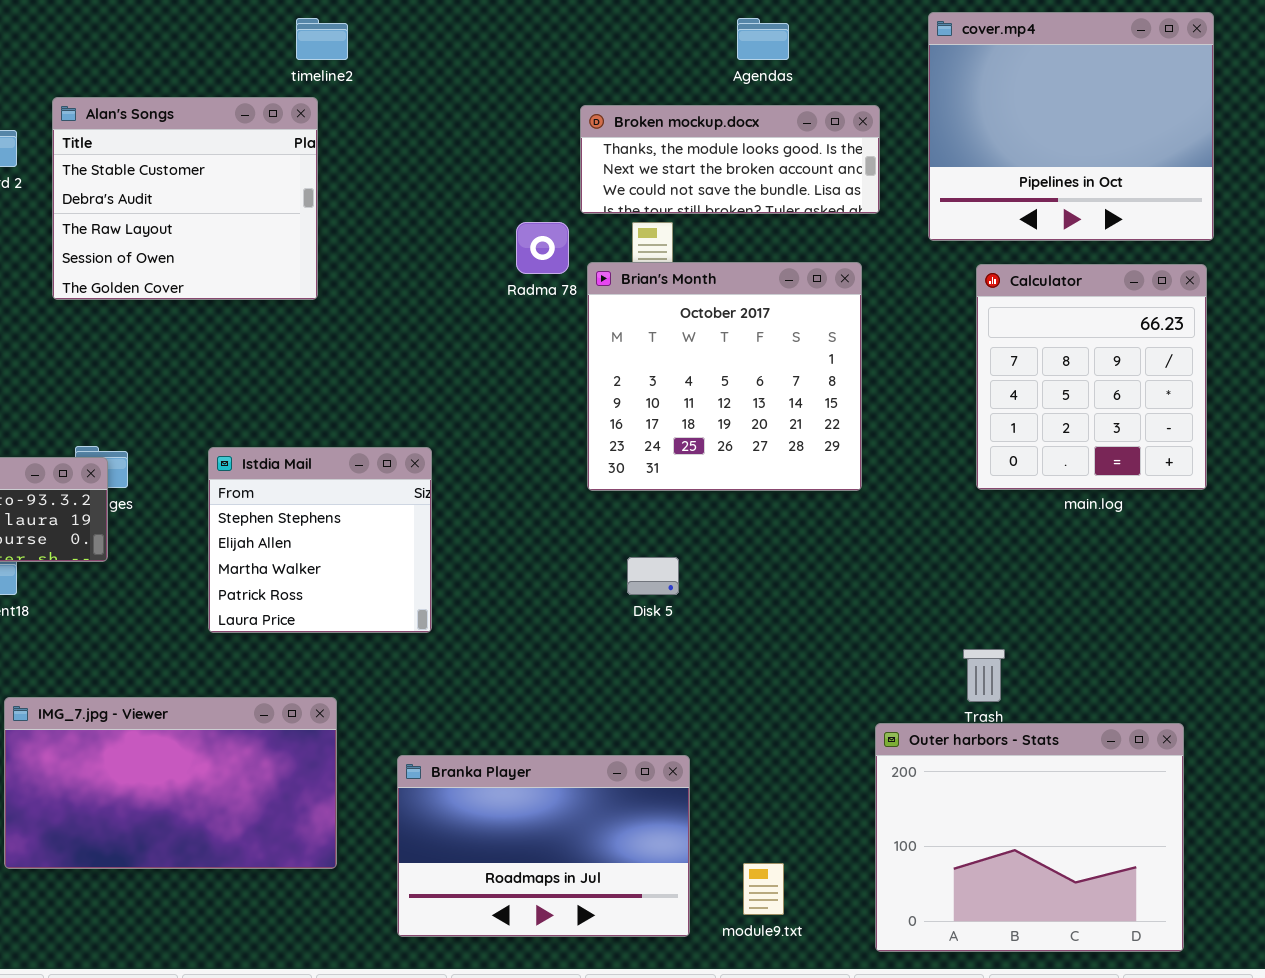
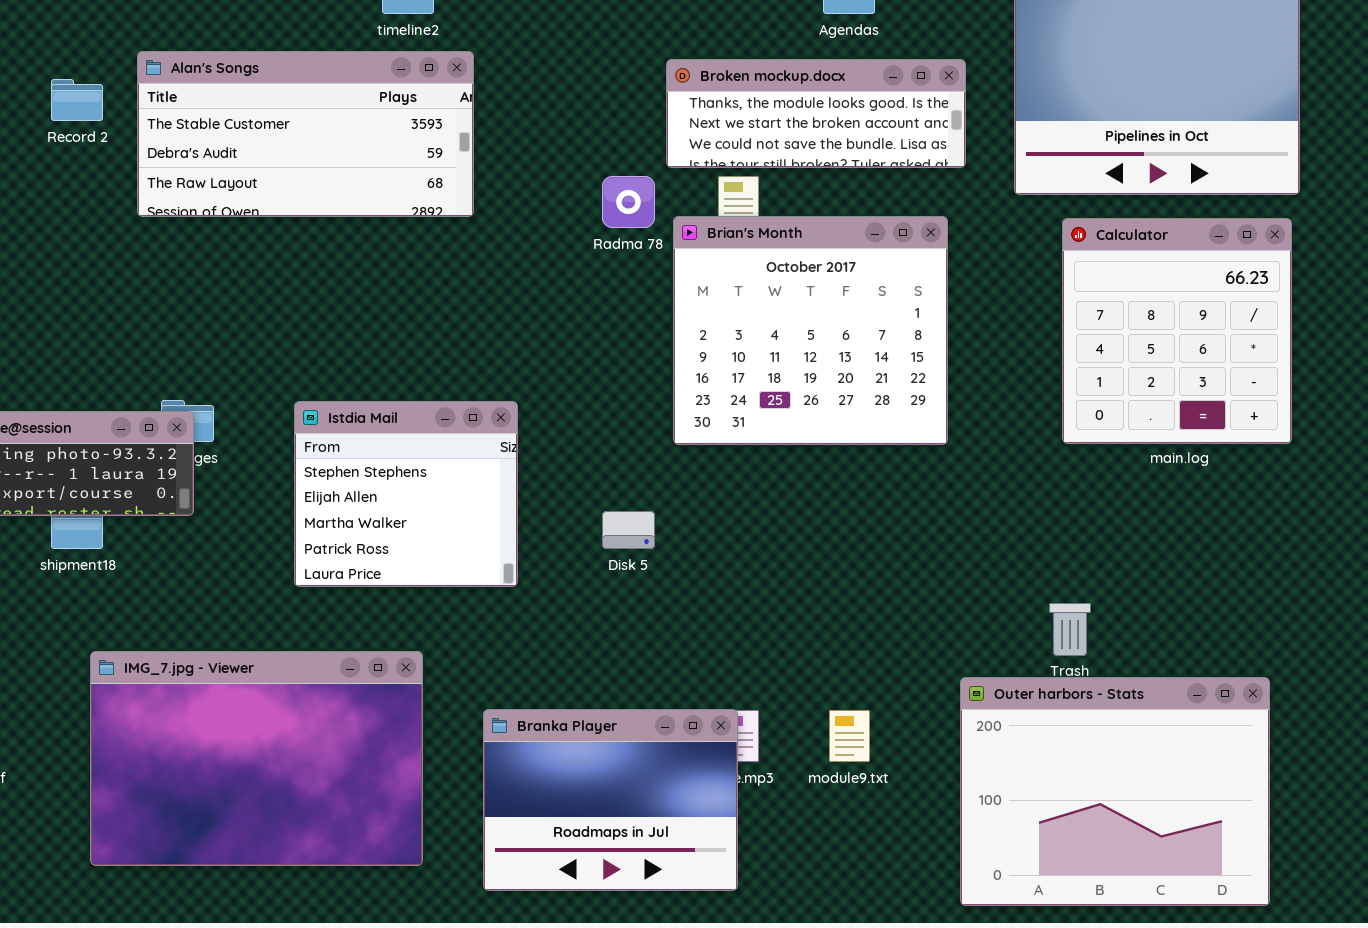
Alan's Songs: [52,97,318,300] -> [137,51,474,217], resized
Disk 5: [627,557,679,595] -> [602,511,655,549], moved
IMG_7.jpg - Viewer: [4,697,337,869] -> [90,651,423,866], resized
Branka Player: [397,755,690,937] -> [483,709,738,891], resized
module9.txt: [743,863,784,915] -> [829,710,870,762], moved

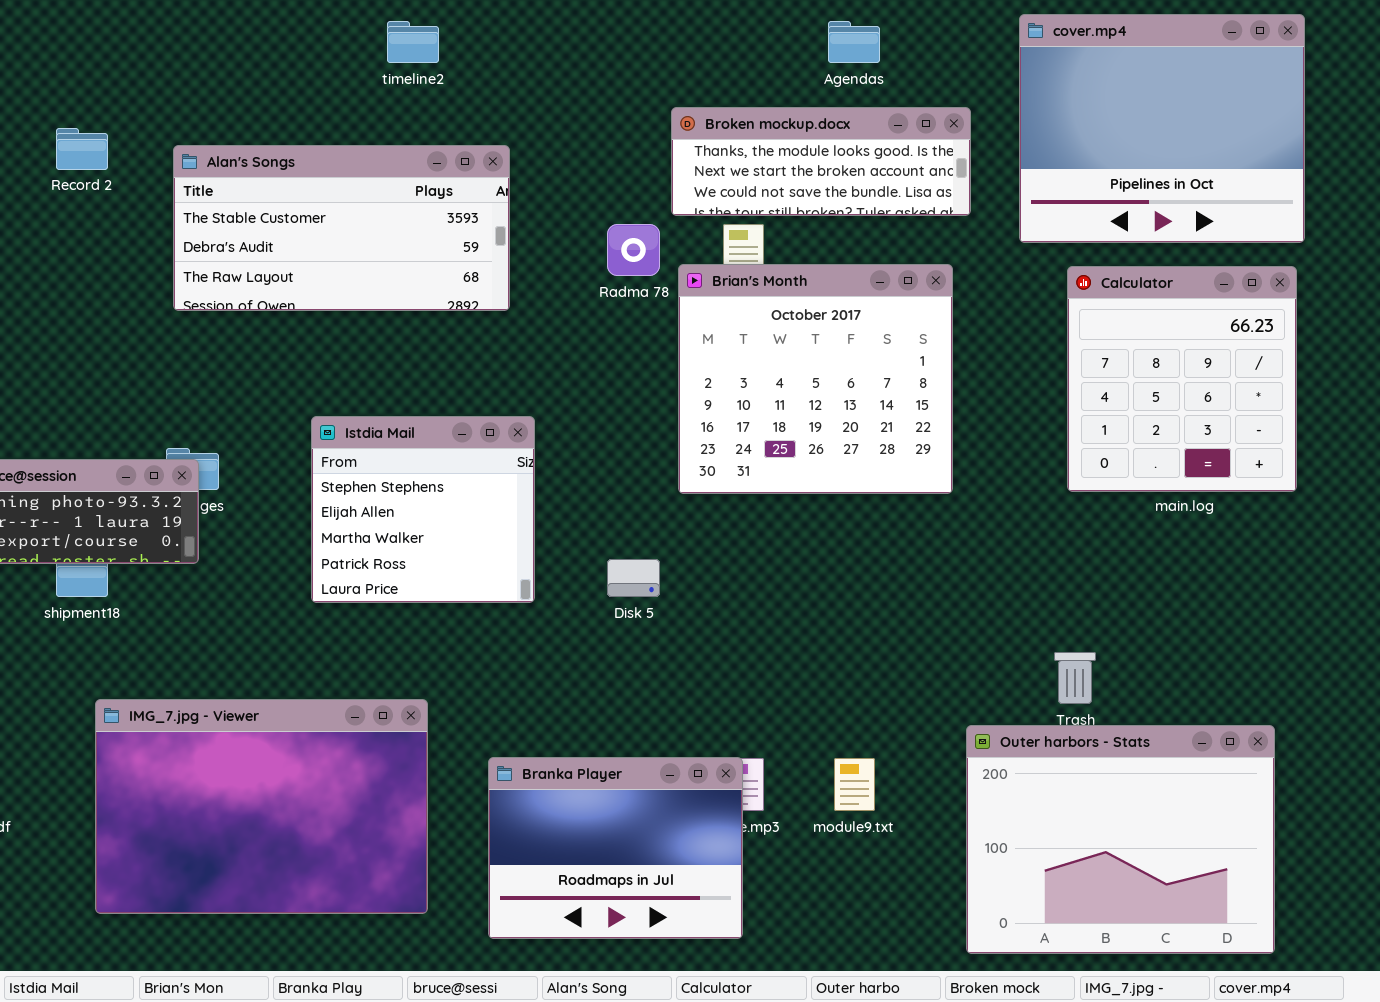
Alan's Songs: [137,51,474,217] -> [173,145,510,311], moved
Istdia Mail: [294,401,518,587] -> [311,416,535,603], moved

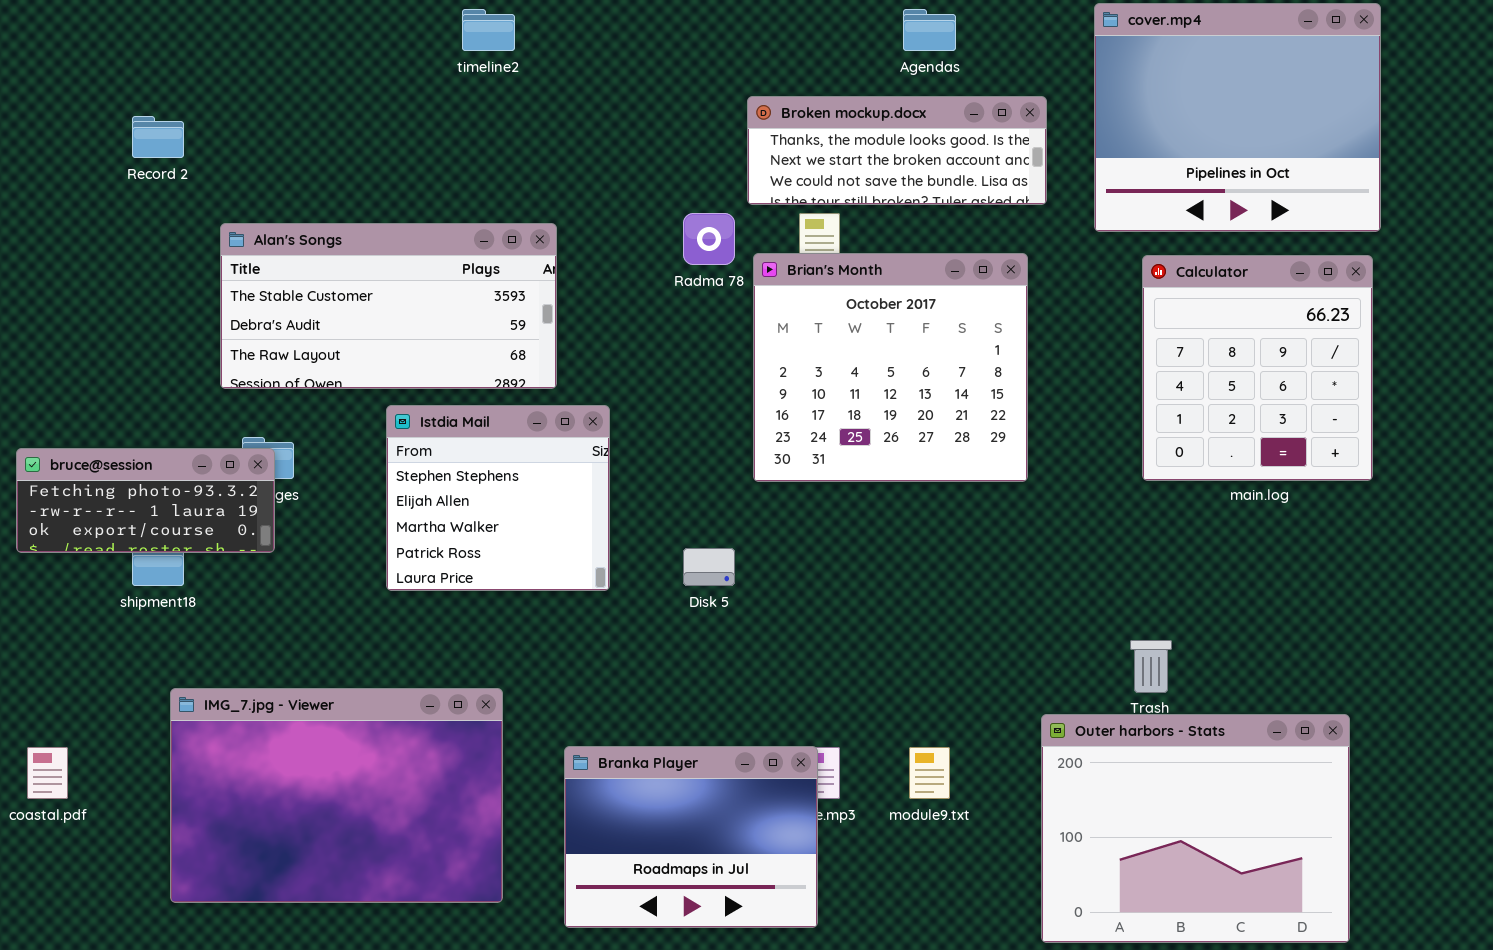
Alan's Songs: [173,145,510,311] -> [220,223,557,389], moved

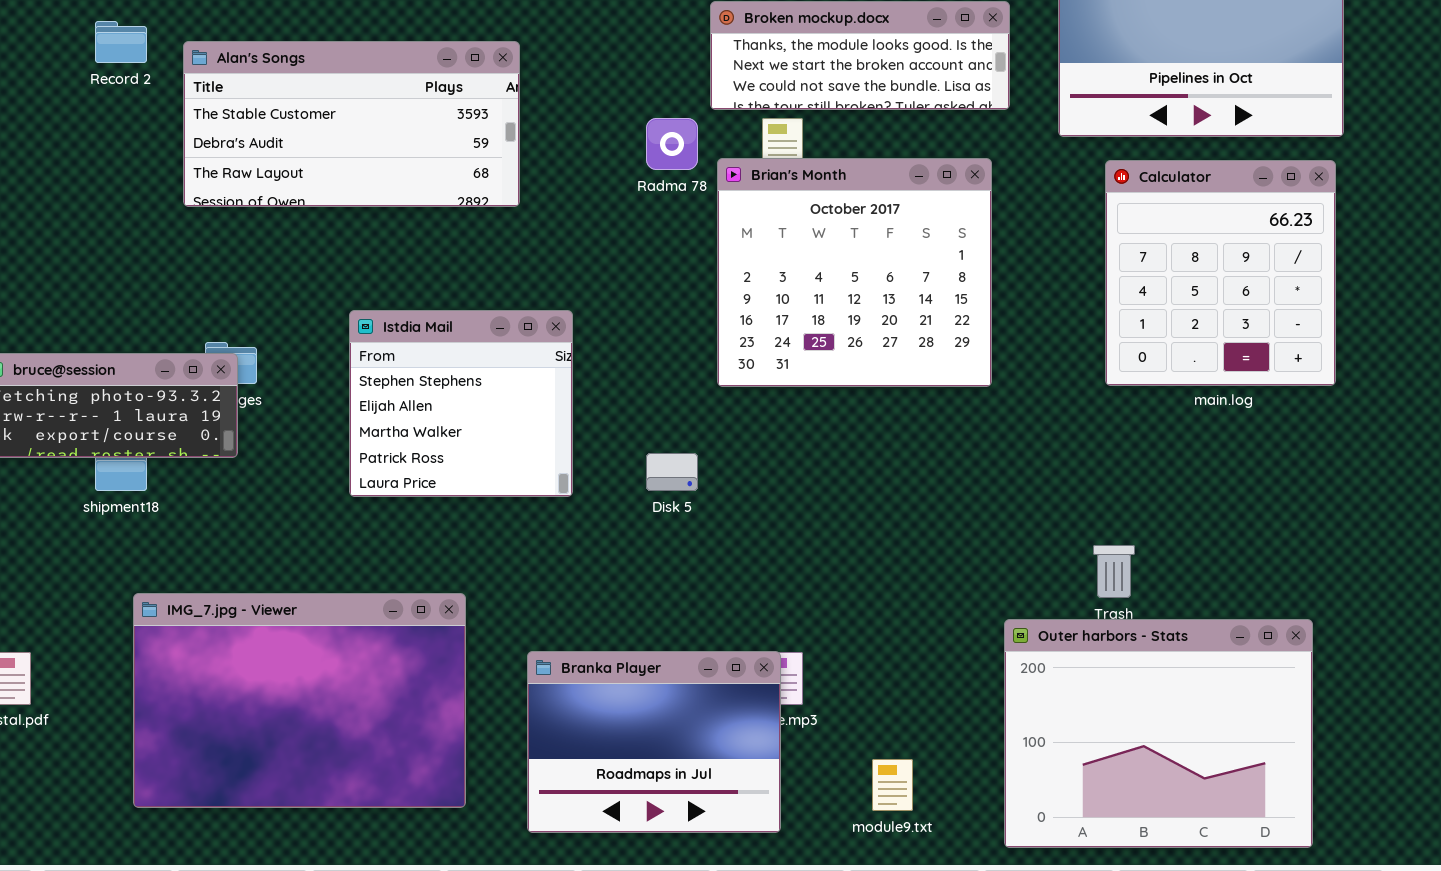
Alan's Songs: [220,223,557,389] -> [183,41,520,207], moved
module9.txt: [909,747,950,799] -> [872,759,913,811], moved

